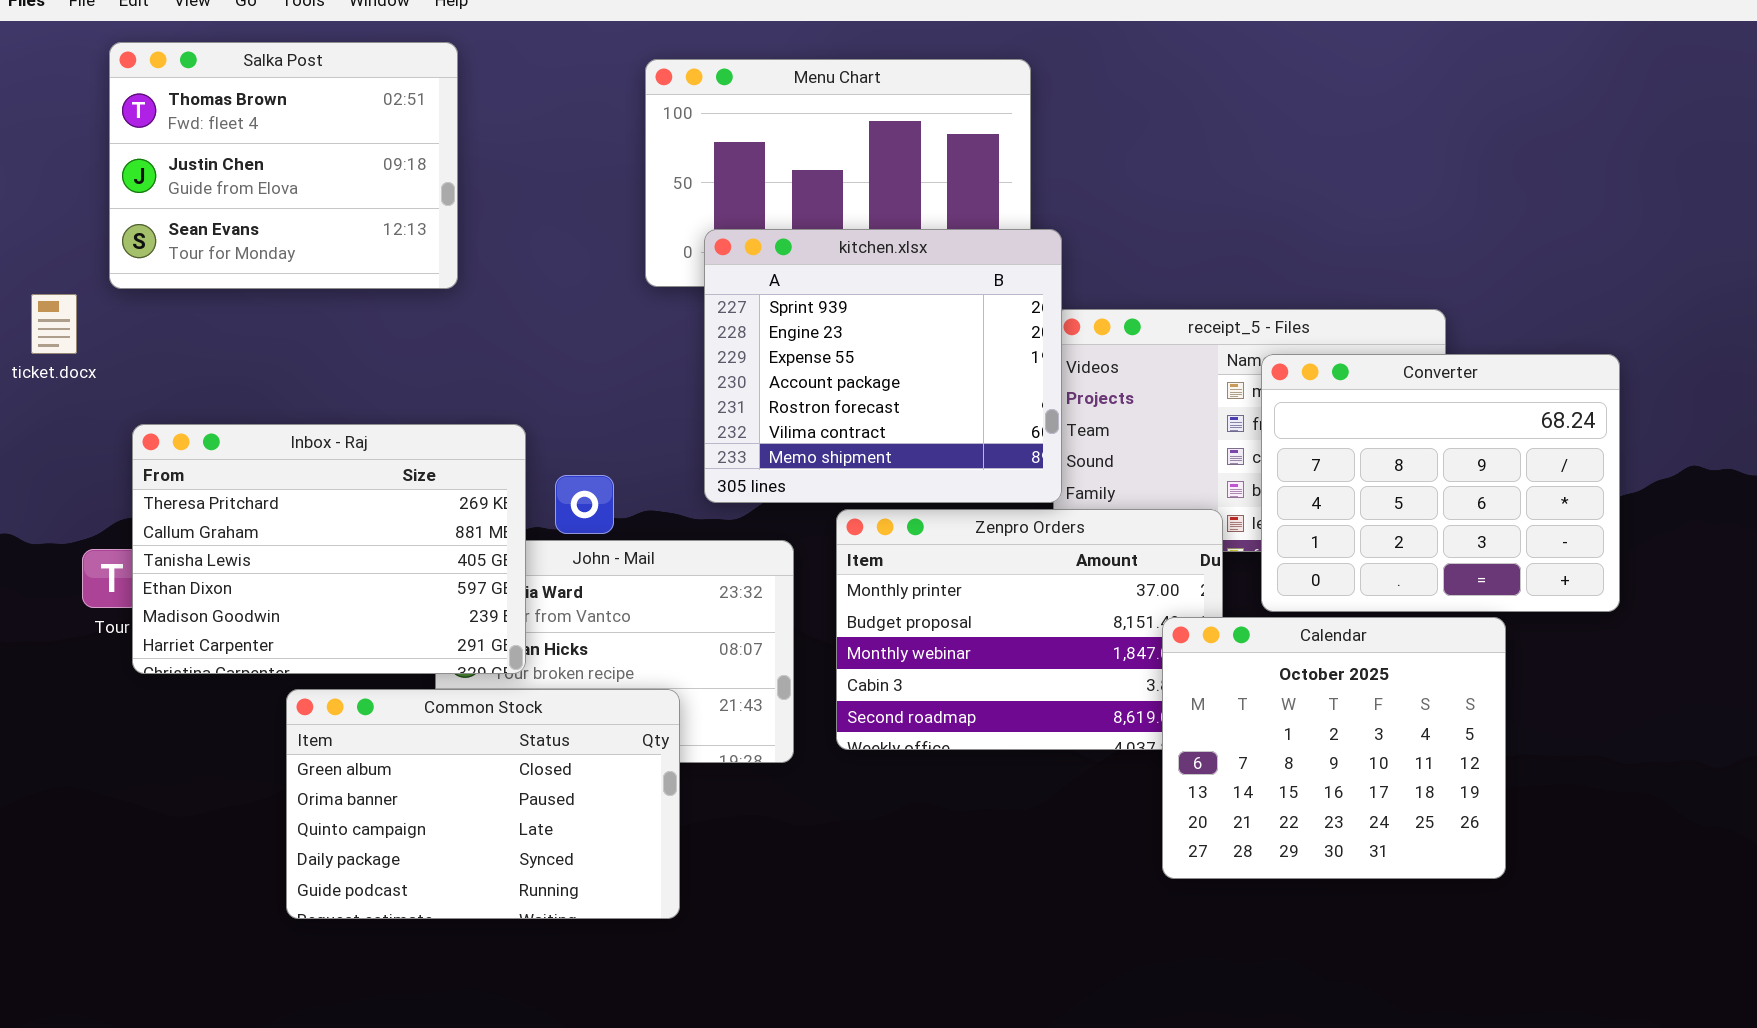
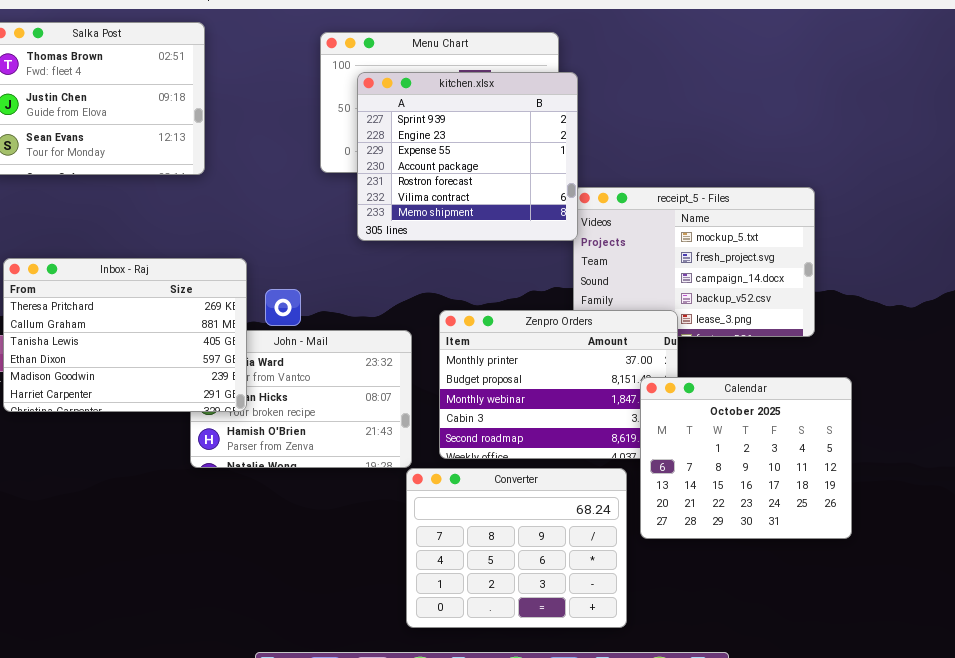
kitchen.xlsx: [704,229,1062,503] -> [357,72,578,241], moved
Converter: [1261,354,1620,612] -> [406,468,627,628], moved
Common Stock: [286,689,680,919] -> none, closed

